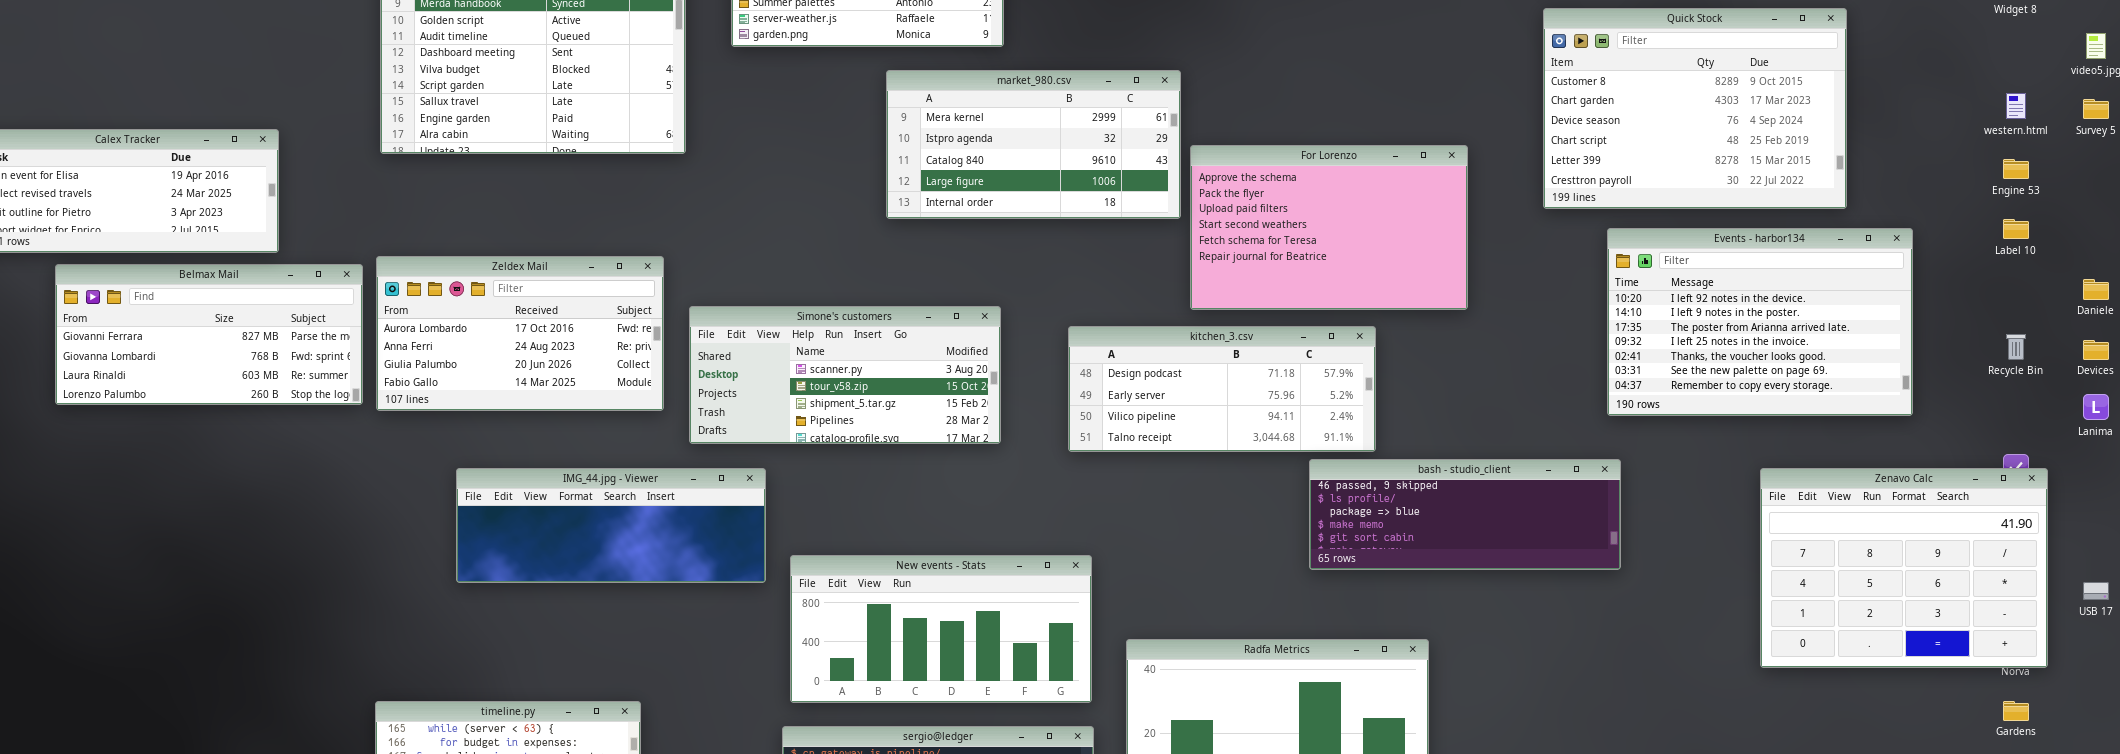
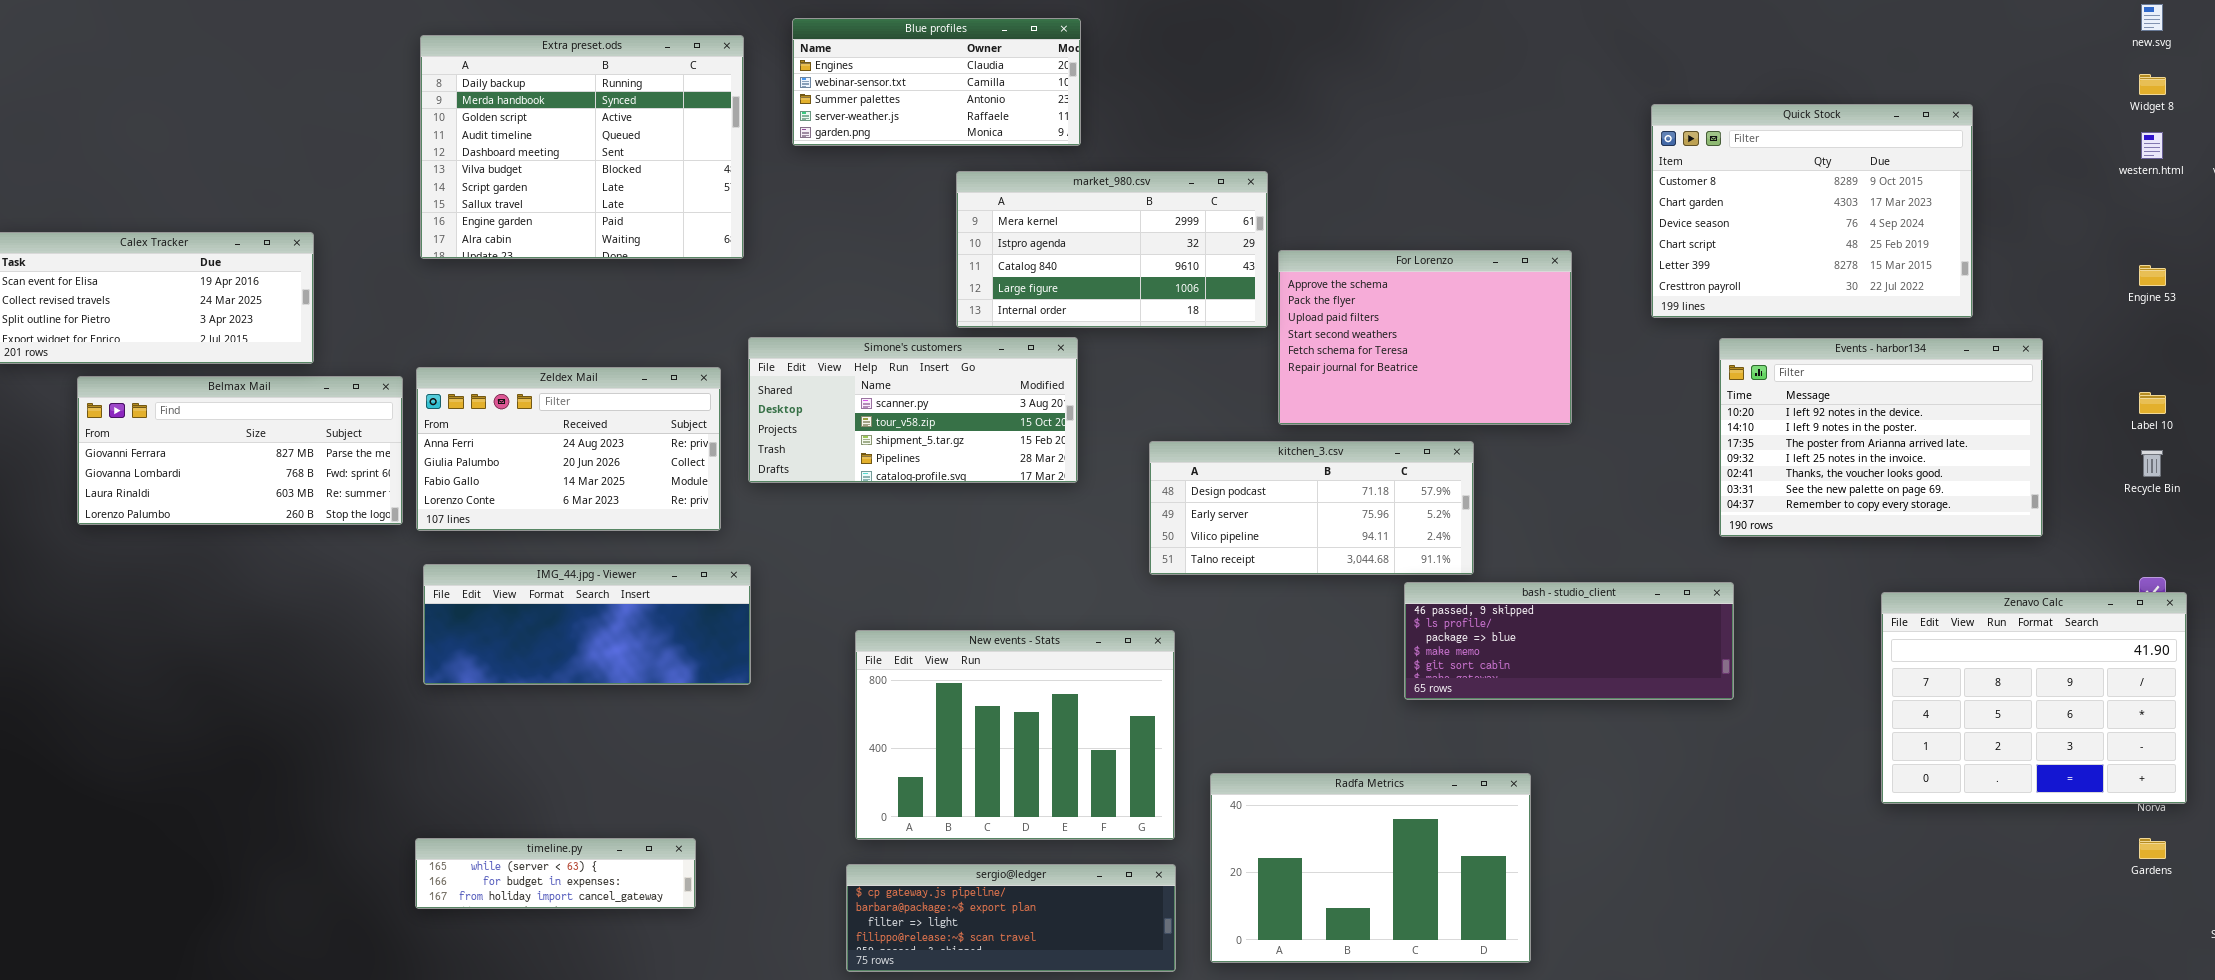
western.html: [2006,93,2026,119] -> [2141,132,2163,159], moved
Label 10: [2003,219,2029,239] -> [2139,392,2166,414], moved
Zeldex Mail: [376,256,664,411] -> [416,367,721,531], scrolled down 1 row
Simone's customers: [689,306,1001,444] -> [748,337,1078,483], moved
IMG_44.jpg - Viewer: [456,468,766,583] -> [423,564,751,685], moved
New events - Stats: [790,555,1092,703] -> [855,630,1175,840], resized

